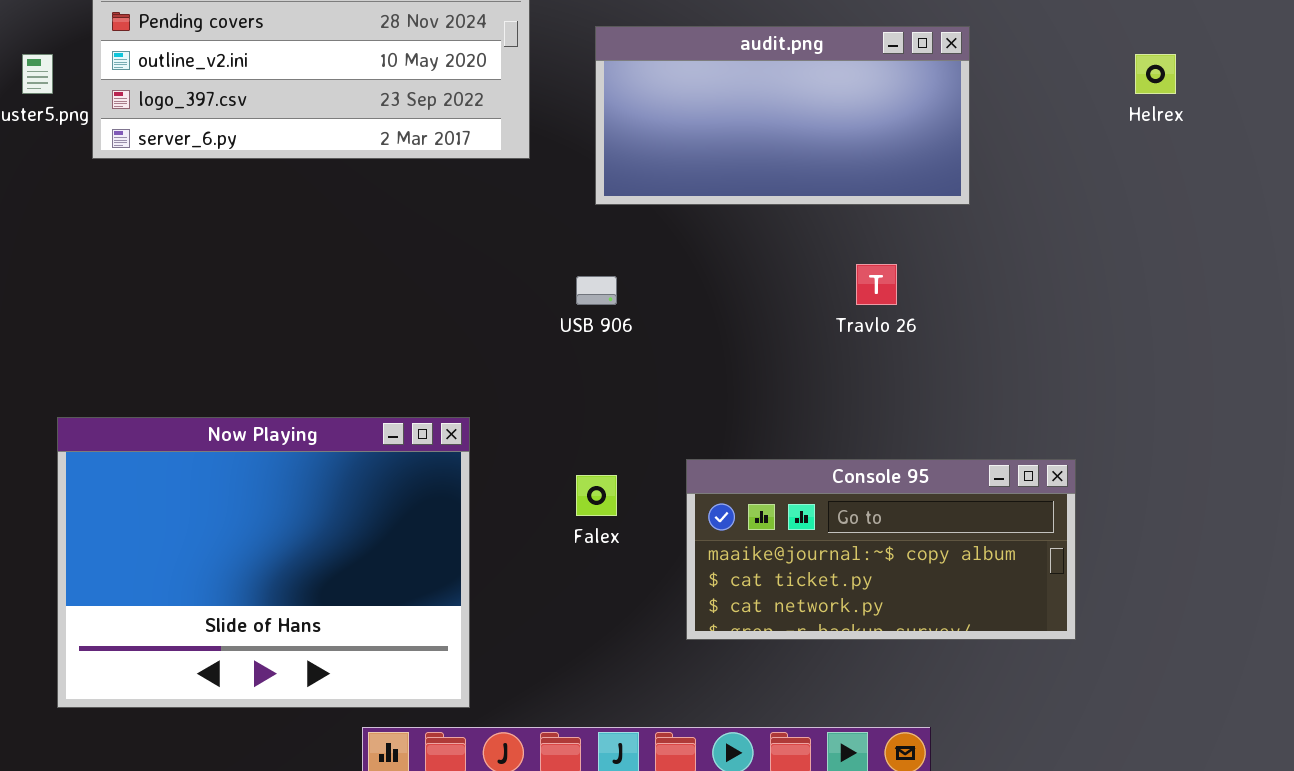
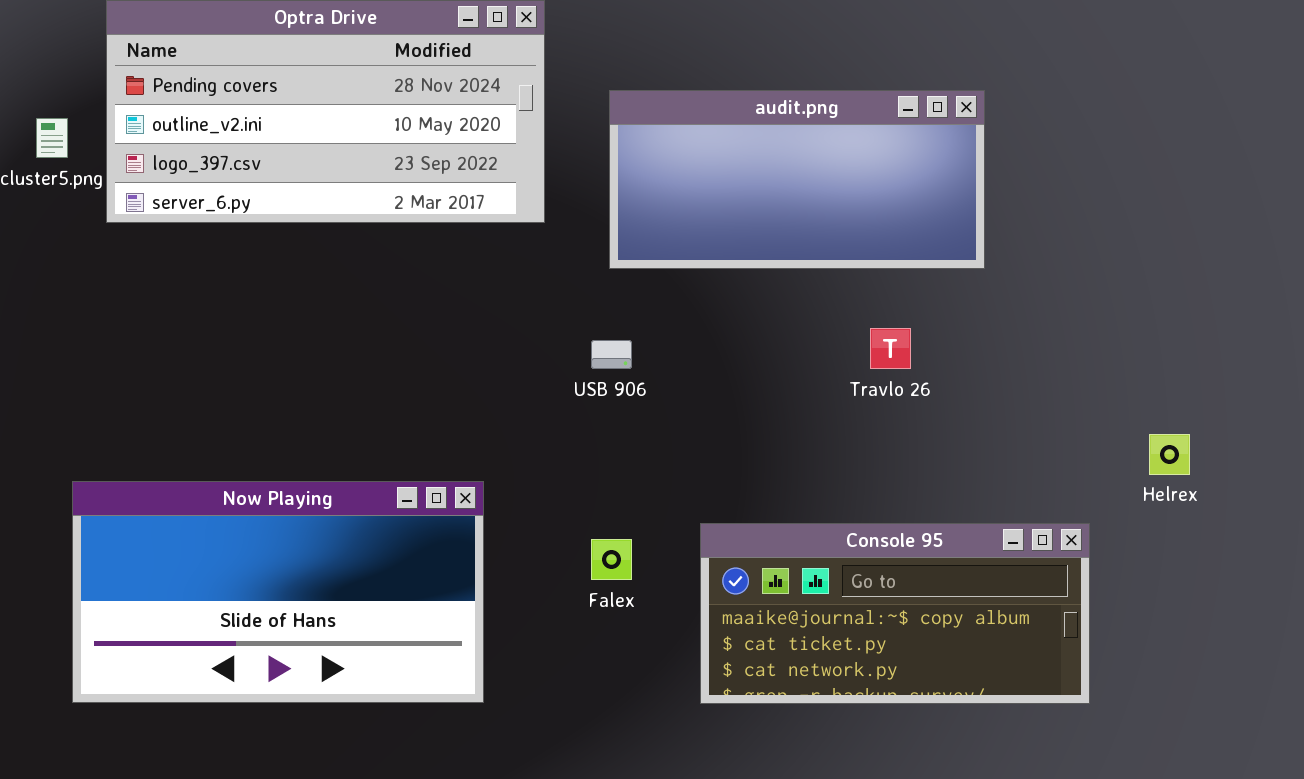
Helrex: [1135,54,1176,94] -> [1149,434,1190,475], moved
Now Playing: [57,417,470,708] -> [72,481,484,703], resized

